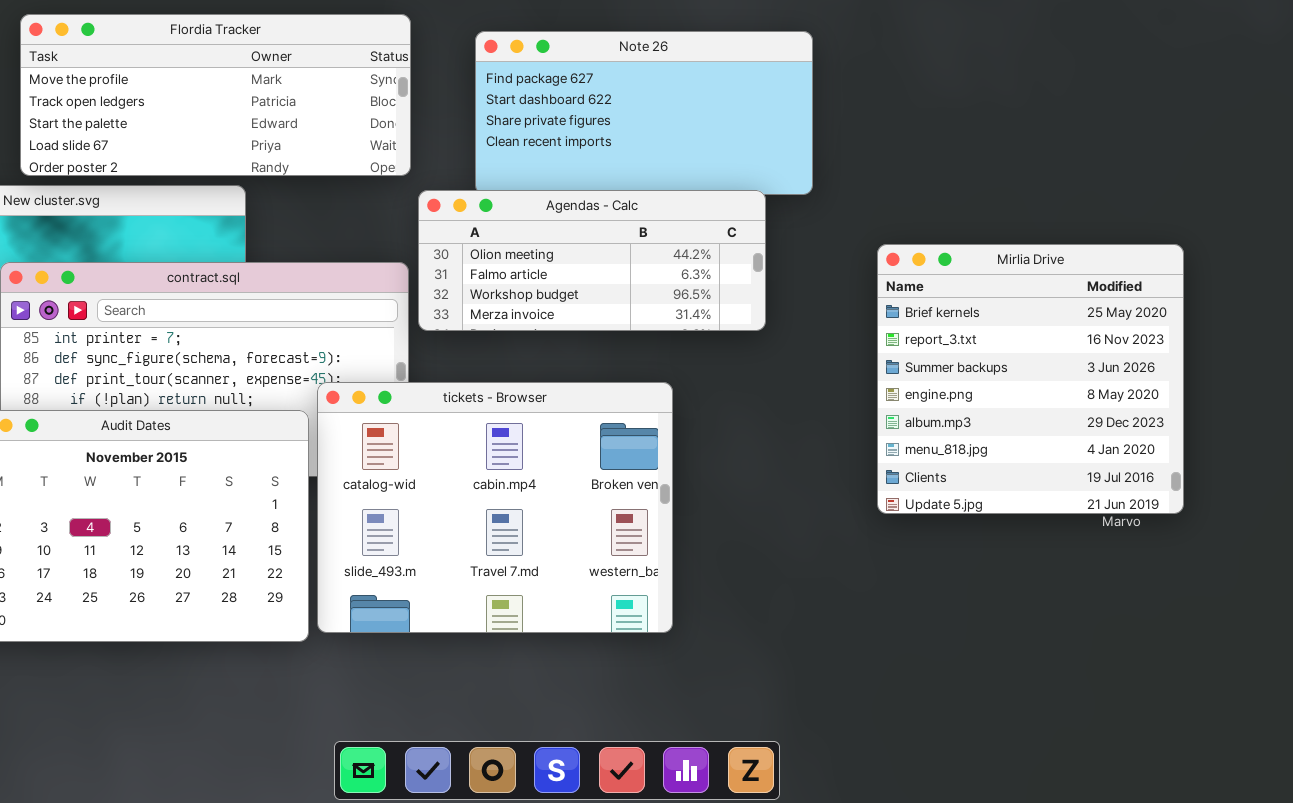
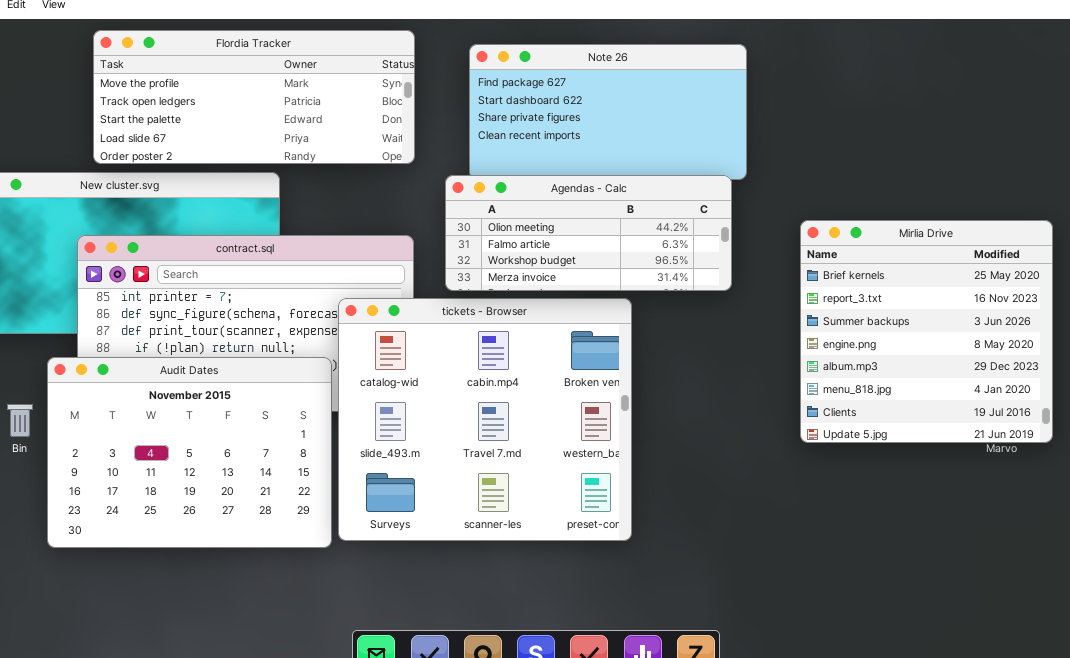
Agendas - Calc: [418,190,766,331] -> [445,175,732,291], moved
tickets - Browser: [317,382,673,633] -> [338,298,632,541], resized

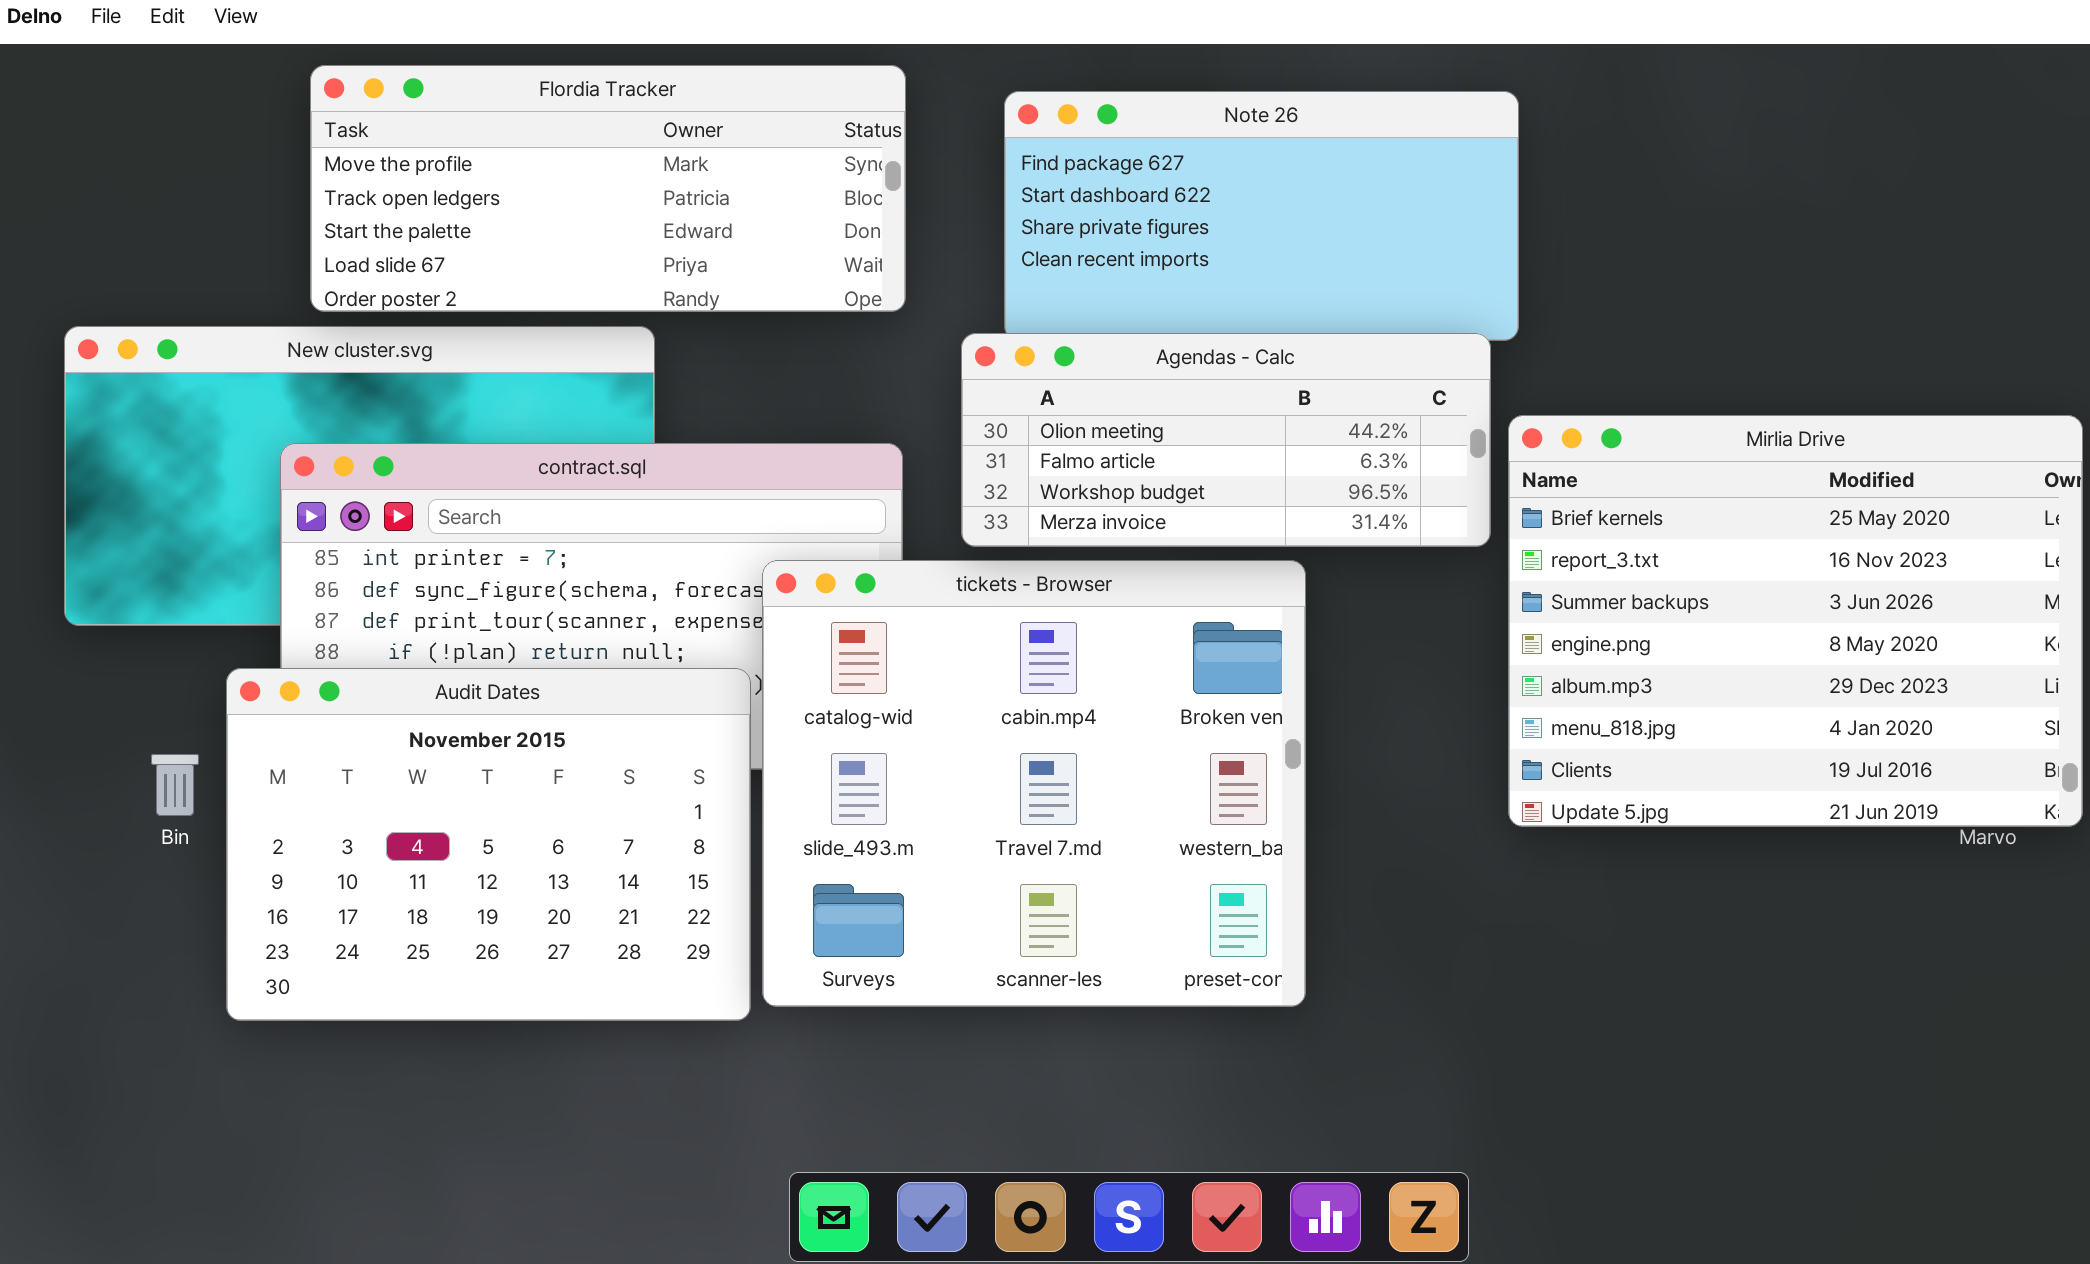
Mirlia Drive: [800,220,1053,443] -> [1508,415,2083,827], resized

